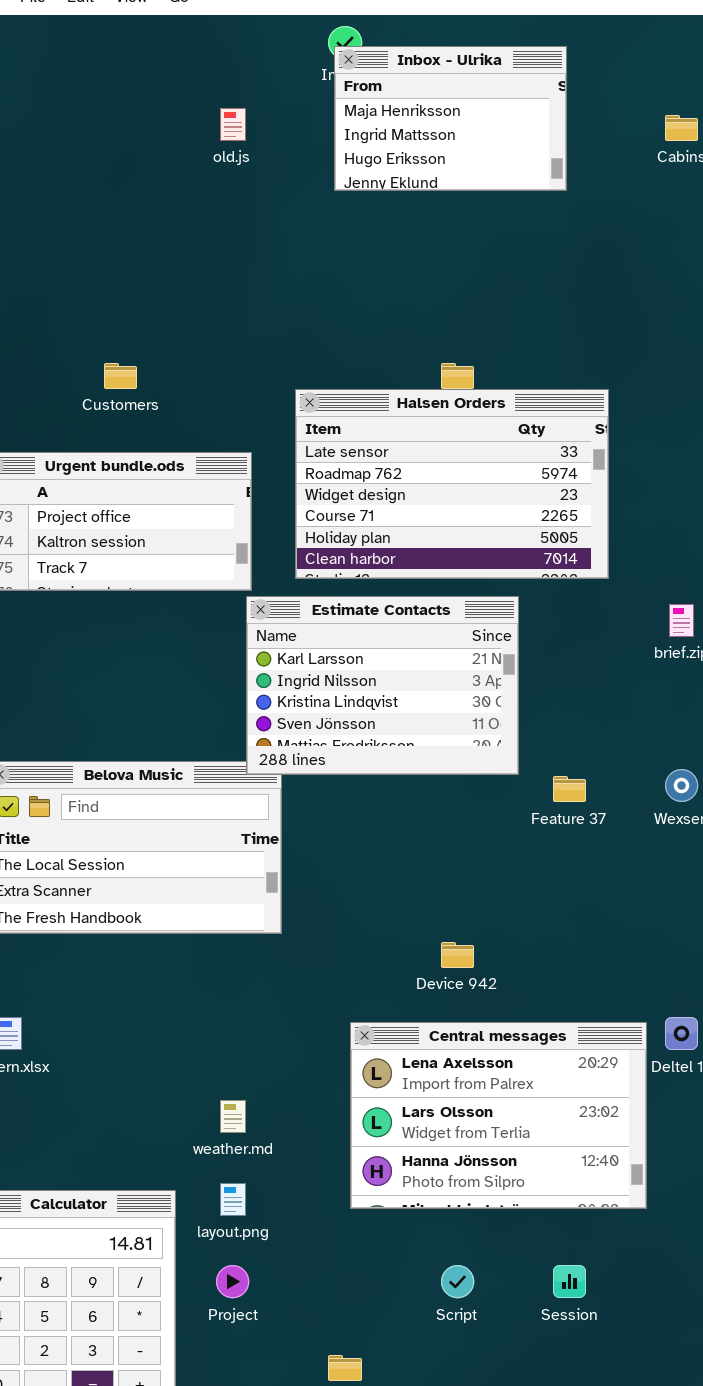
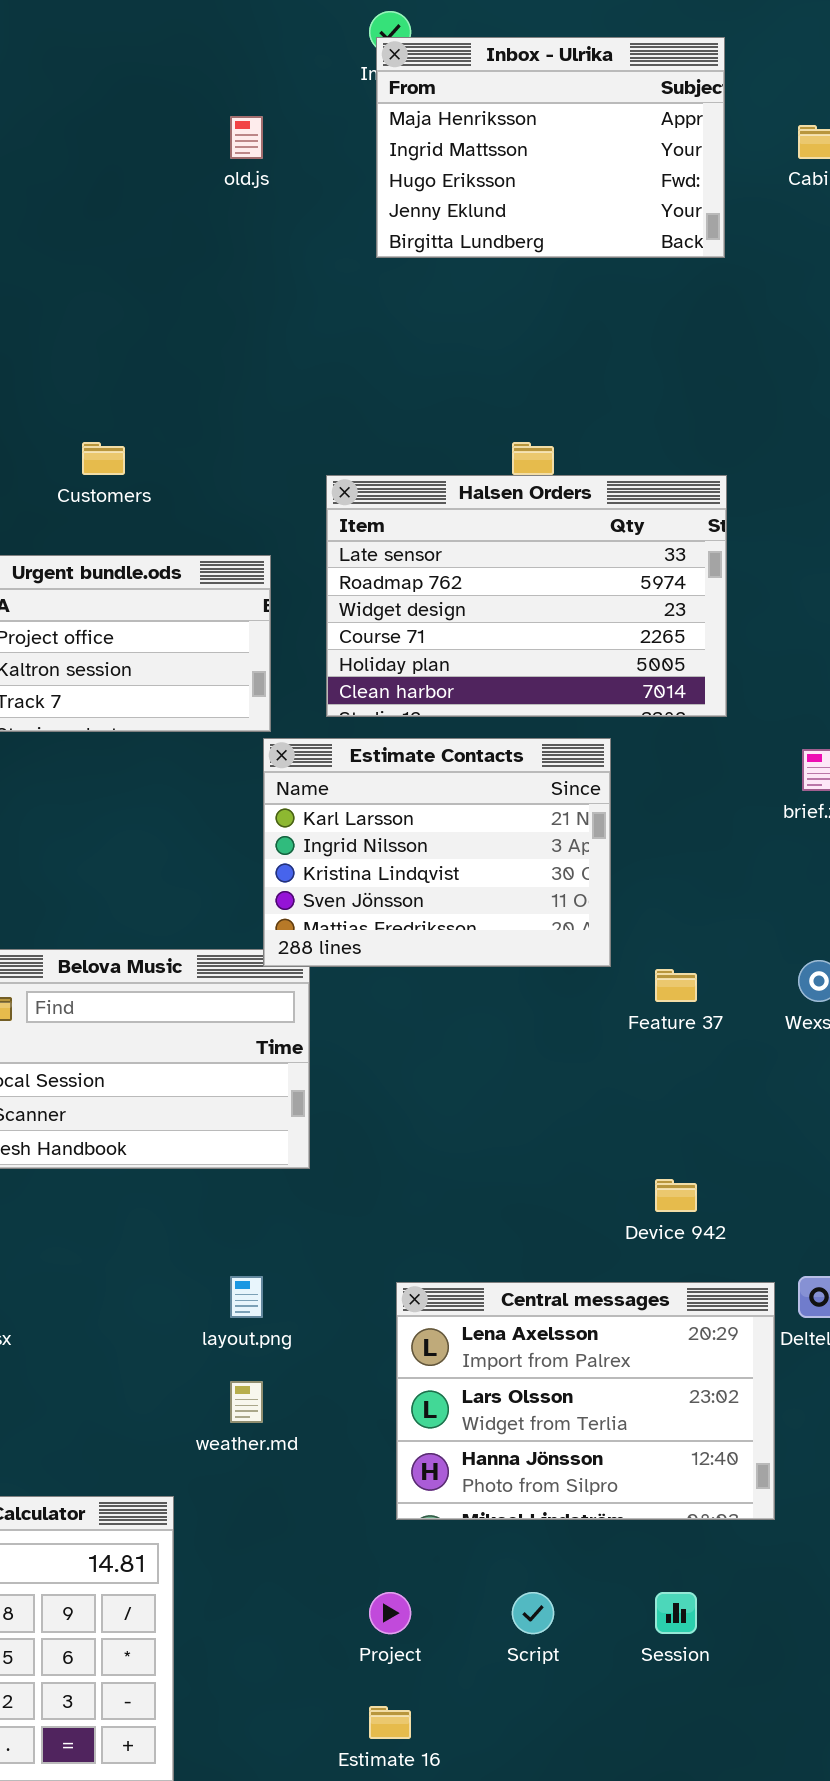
Inbox - Ulrika: [334,46,567,191] -> [376,37,725,258], resized
Device 942: [441,942,474,968] -> [655,1179,697,1212], moved
layout.png: [220,1183,246,1216] -> [230,1276,263,1318], moved
Project: [216,1265,249,1298] -> [369,1592,411,1634], moved

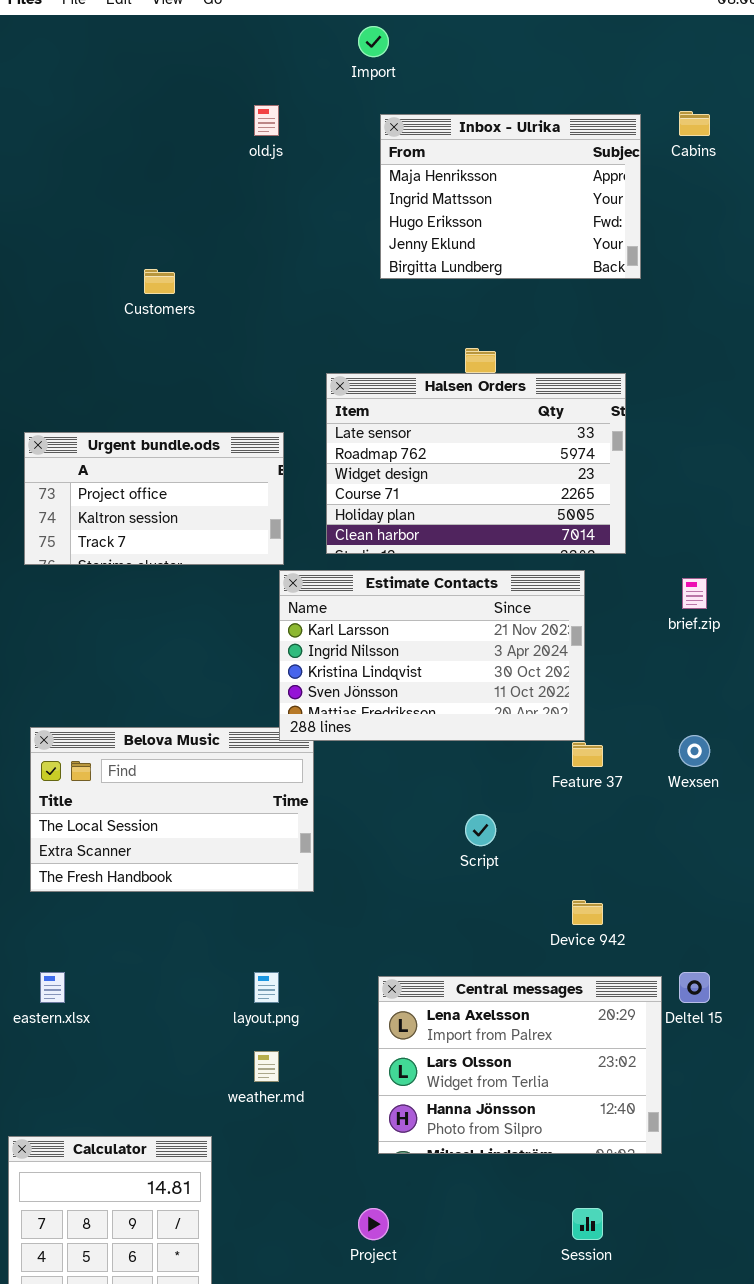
Inbox - Ulrika: [376,37,725,258] -> [380,114,641,279], moved
Customers: [82,442,125,475] -> [144,269,175,294], moved
Estimate Contacts: [263,738,611,967] -> [279,570,585,741], resized
Script: [512,1592,554,1634] -> [465,814,496,846], moved

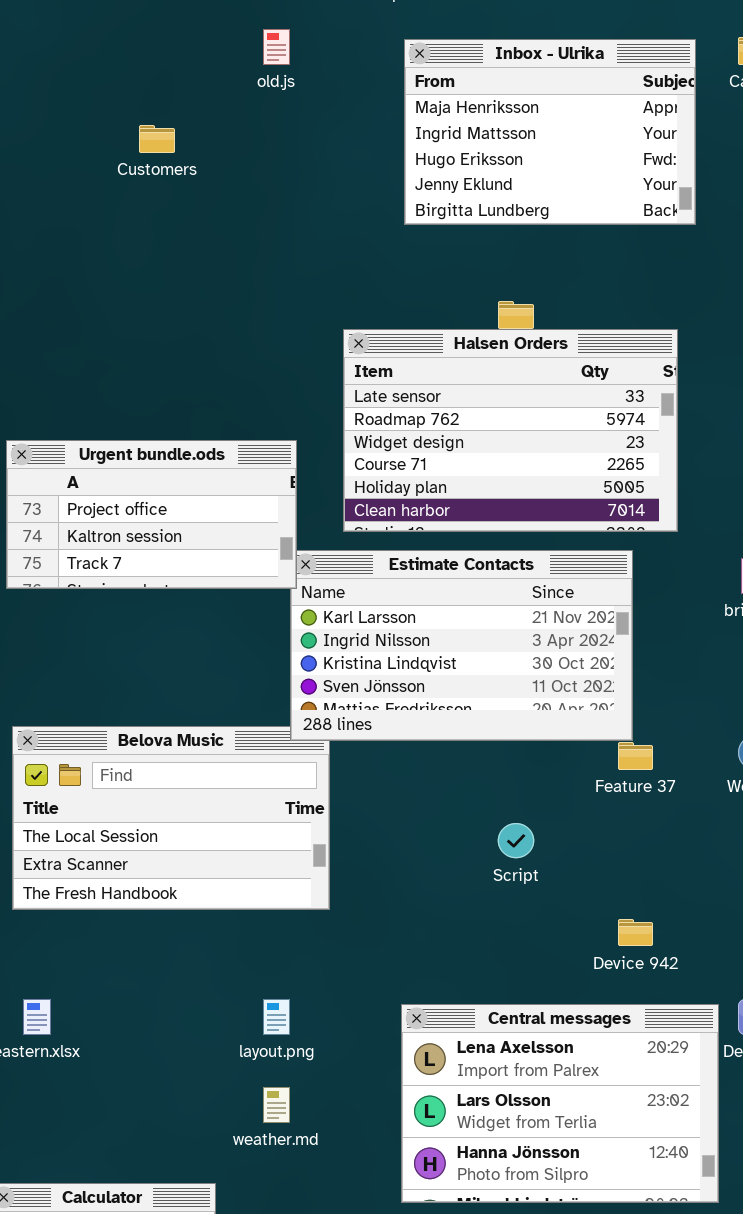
Customers: [144,269,175,294] -> [139,125,175,153], moved
Urgent bundle.ods: [24,432,284,565] -> [6,440,297,589], moved

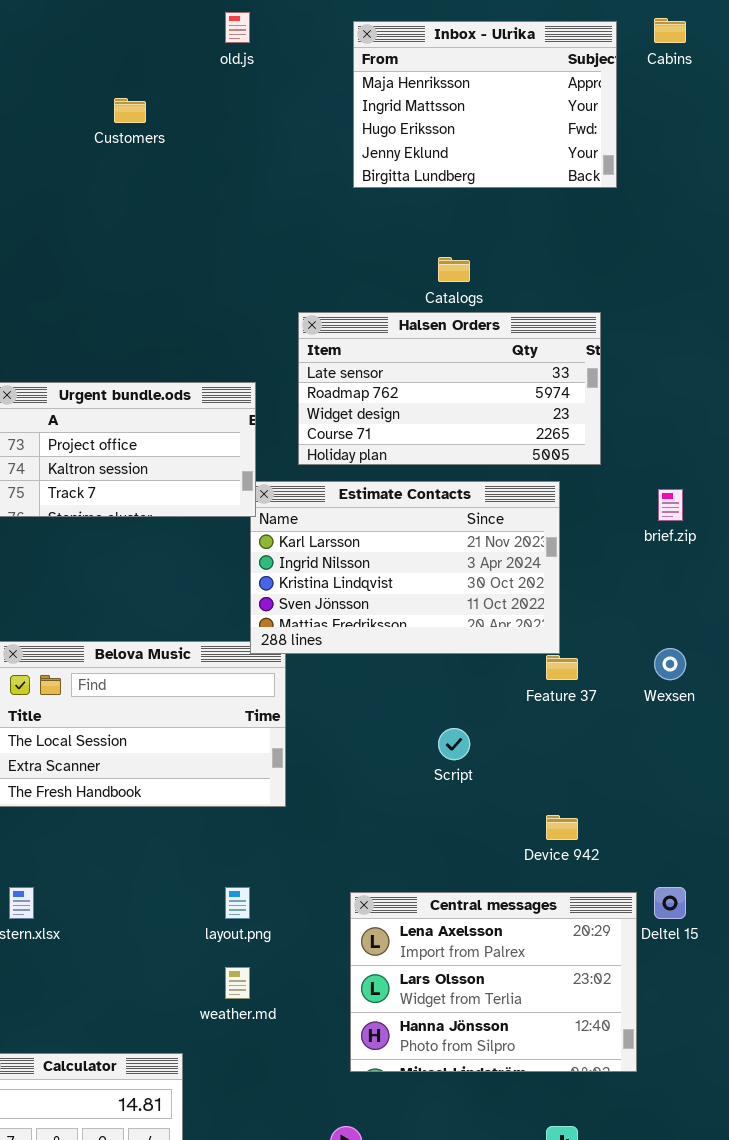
Halsen Orders: [343,329,678,532] -> [298,312,601,465], resized

